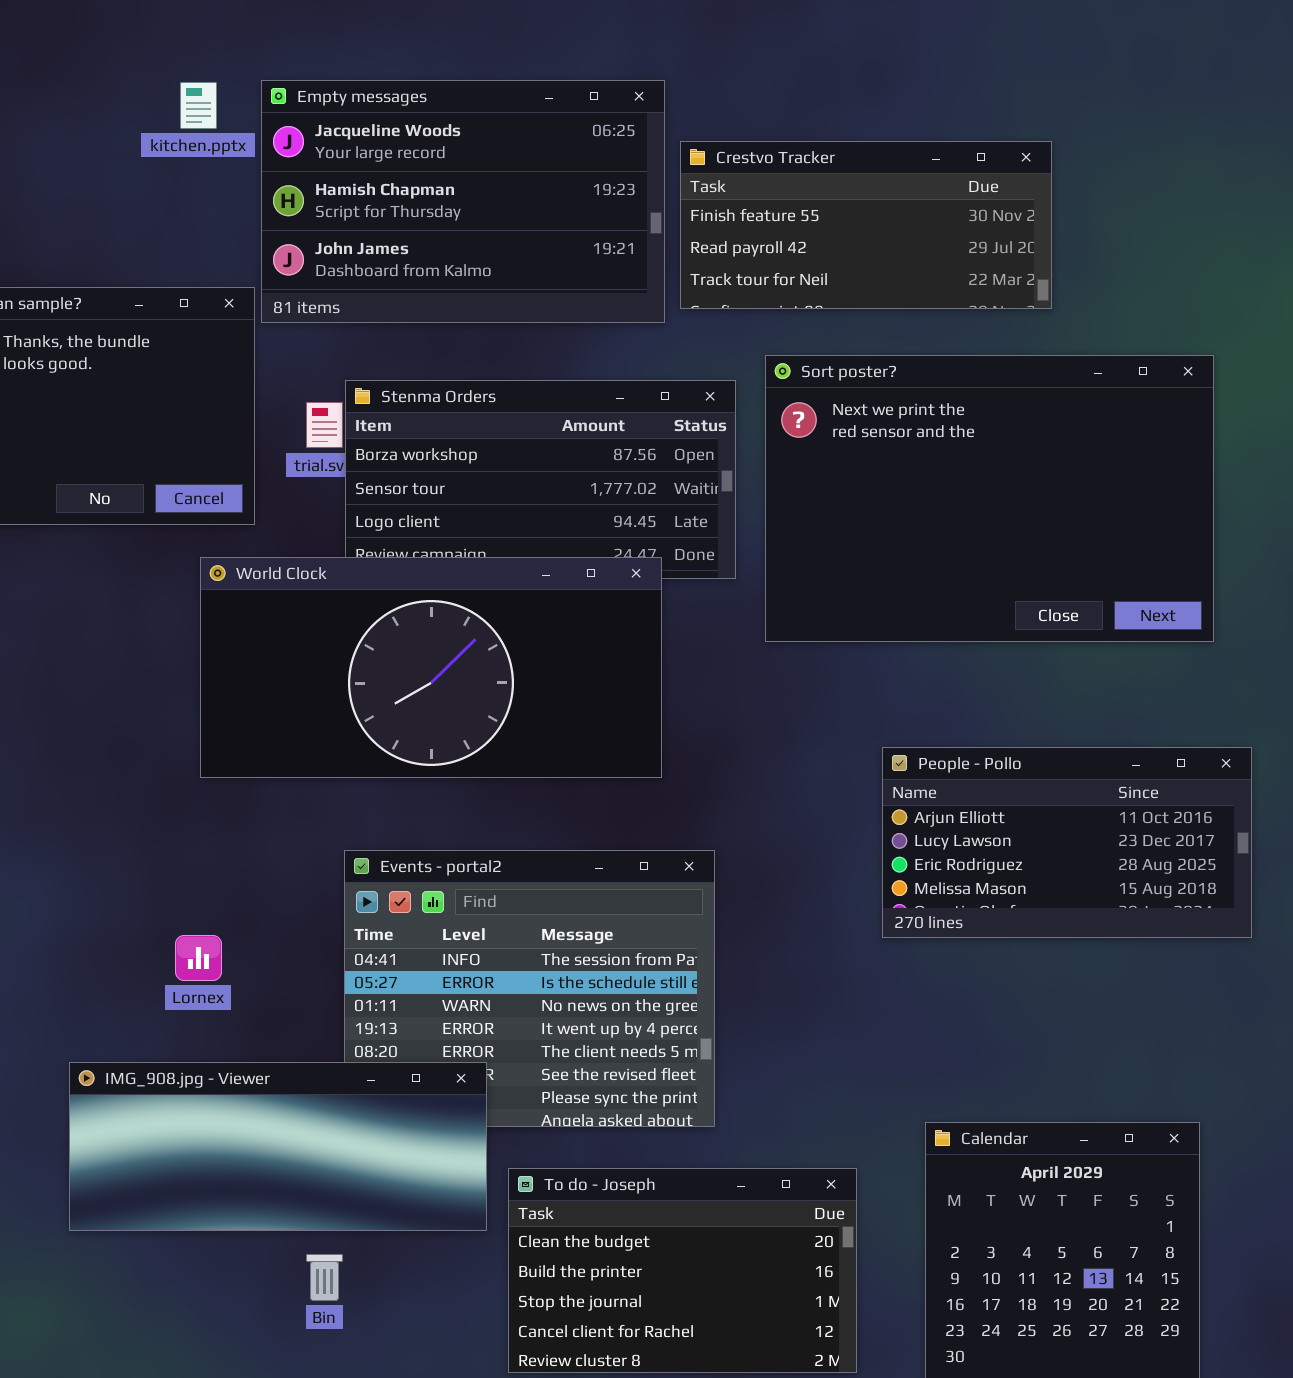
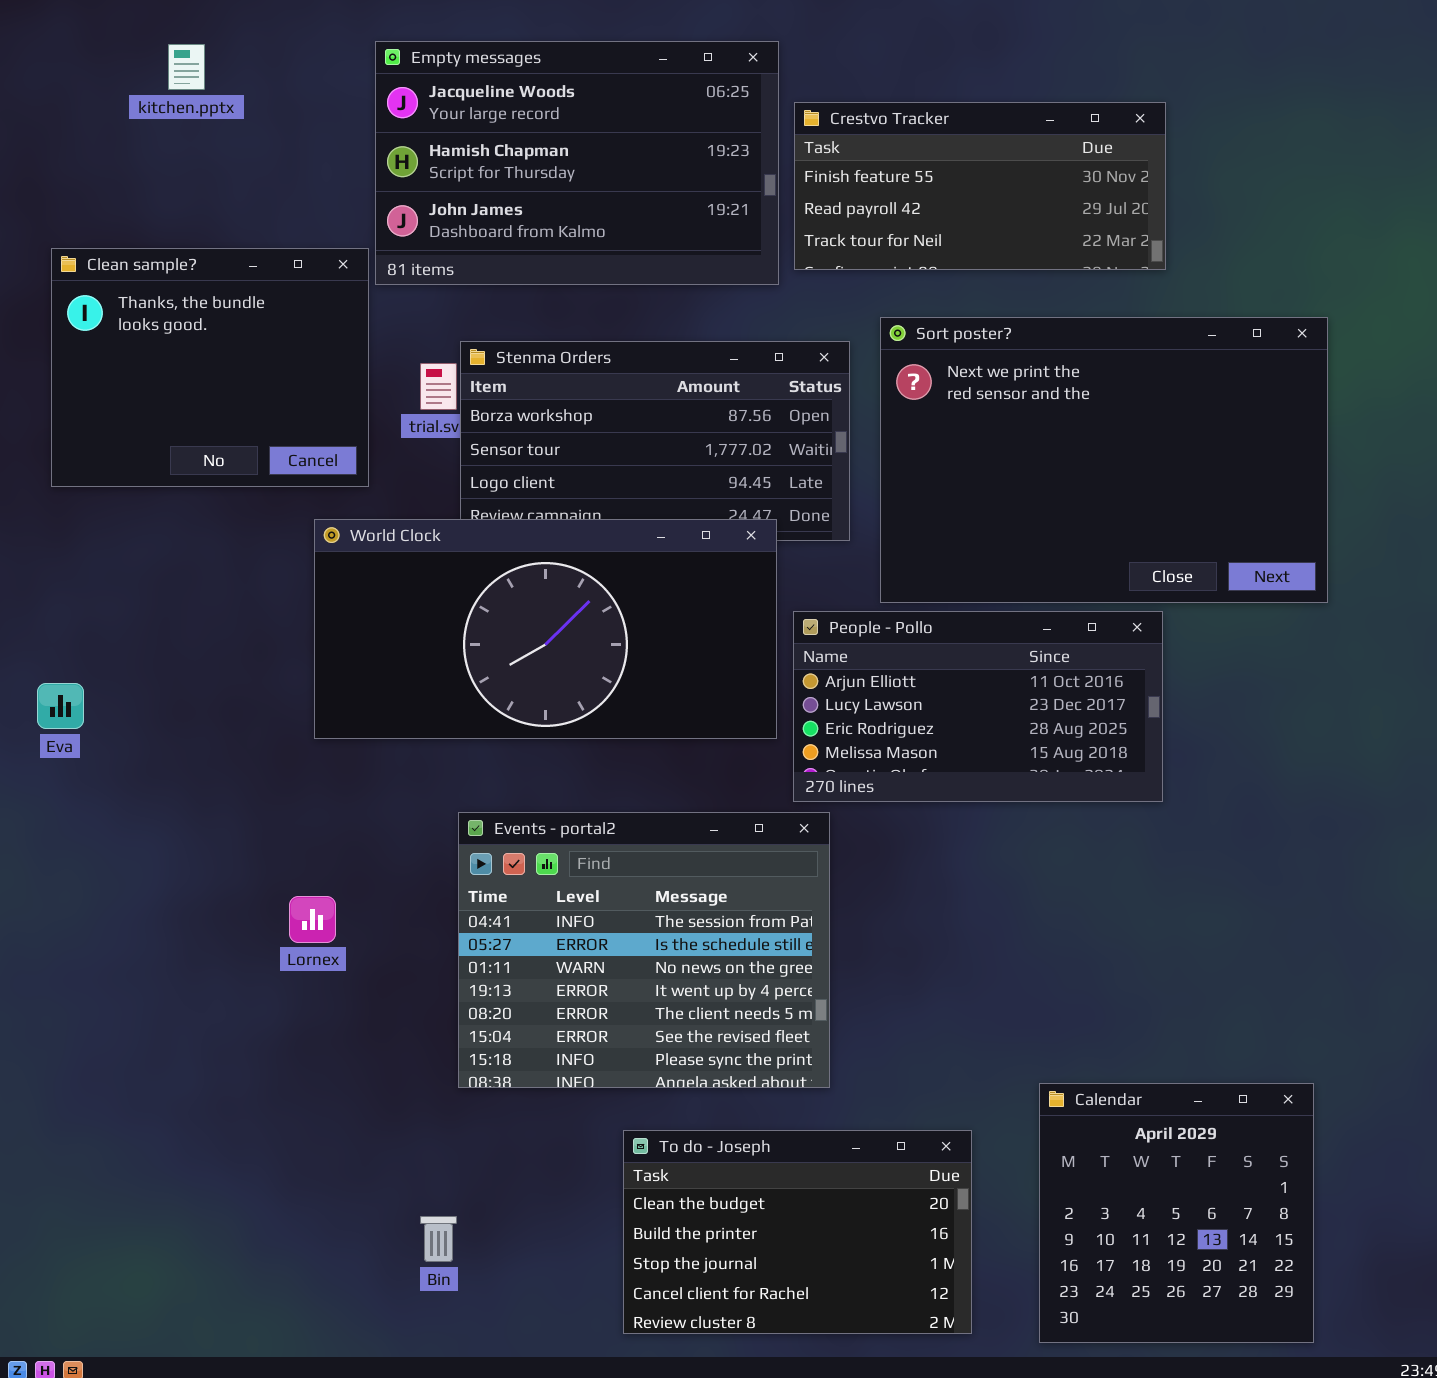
kitchen.pptx: [180,82,217,129] -> [168,44,205,90], moved
People - Pollo: [882,747,1252,938] -> [793,611,1163,802], moved
IMG_908.jpg - Viewer: [69,1062,487,1231] -> none, closed

